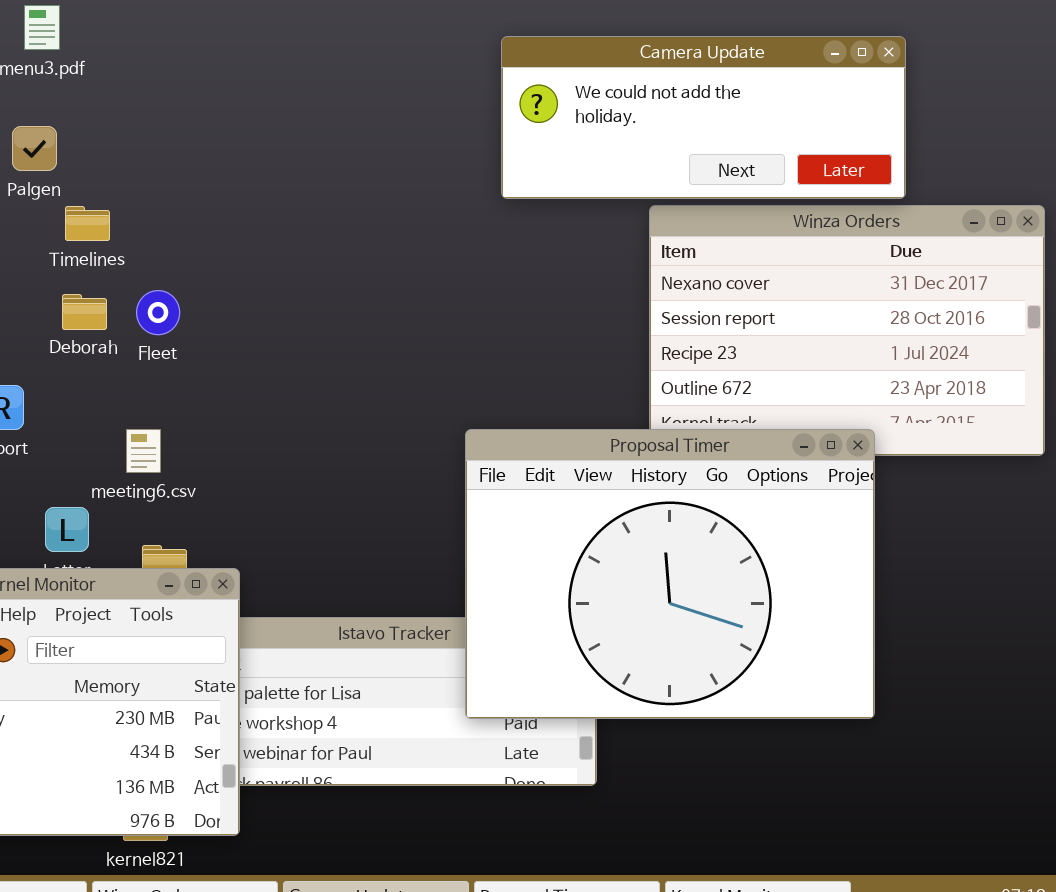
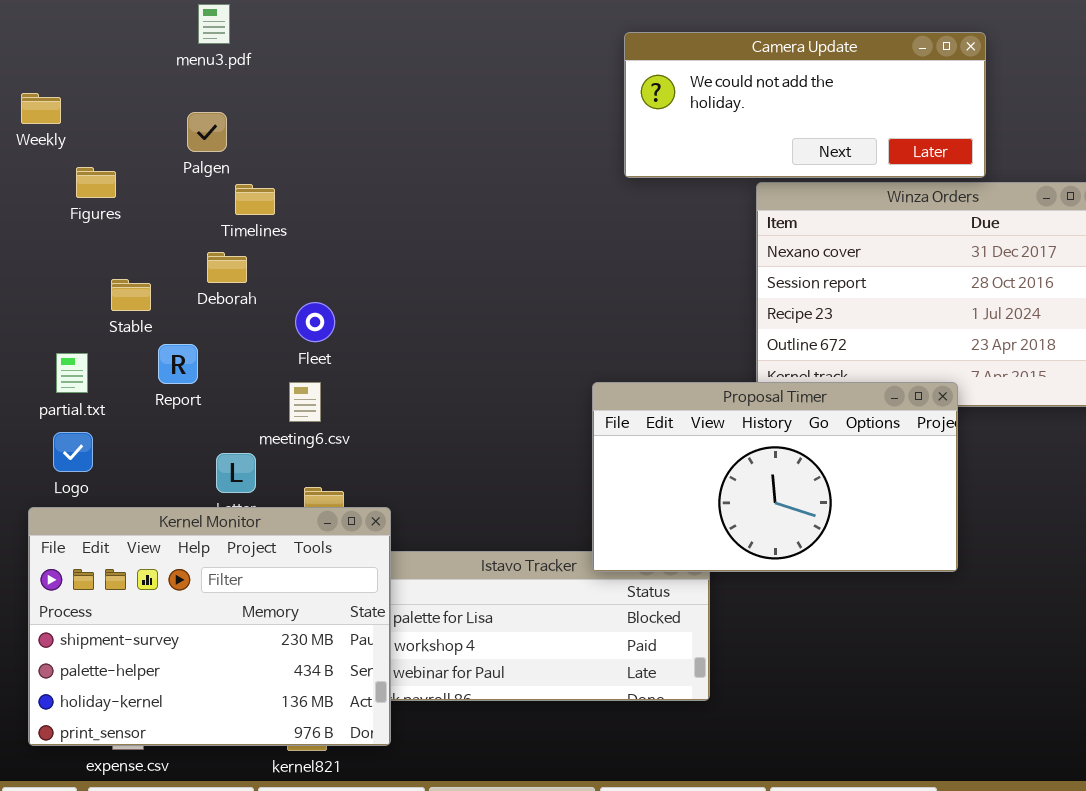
Fleet: [136,290,180,335] -> [295,302,335,342], moved
Deborah: [62,294,107,330] -> [207,252,247,283], moved
Proposal Timer: [465,429,875,719] -> [592,382,958,572], resized

